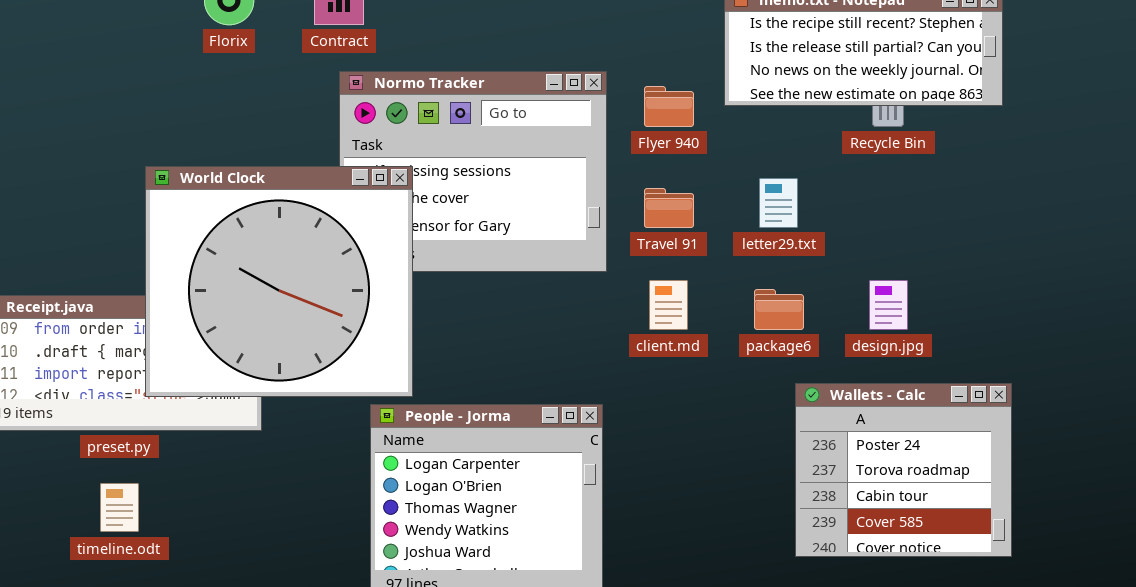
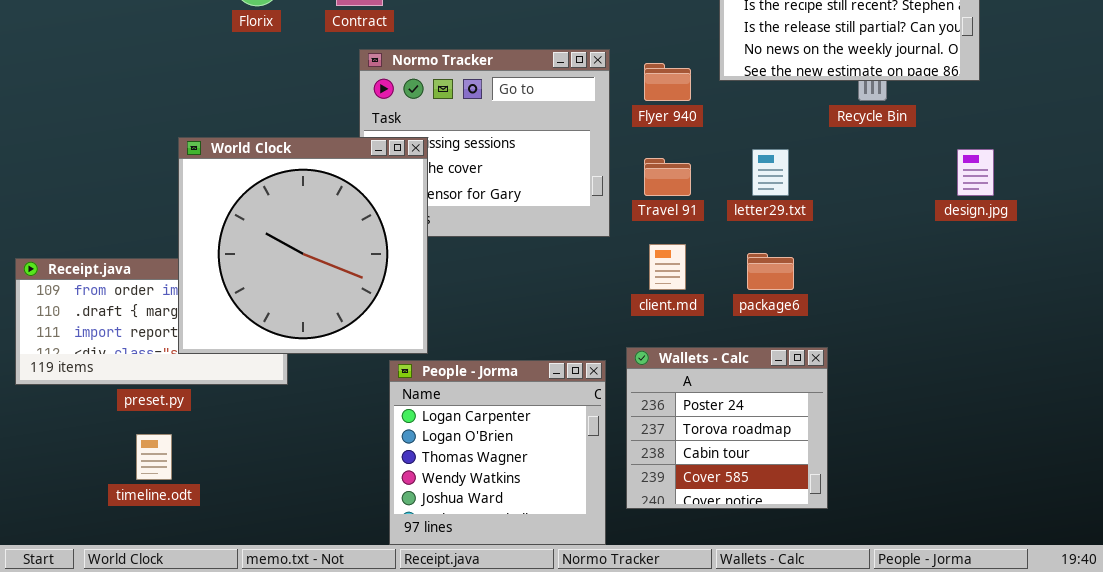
design.jpg: [869,280,908,330] -> [957,149,994,196], moved
Wallets - Calc: [795,383,1012,557] -> [626,347,828,509], moved

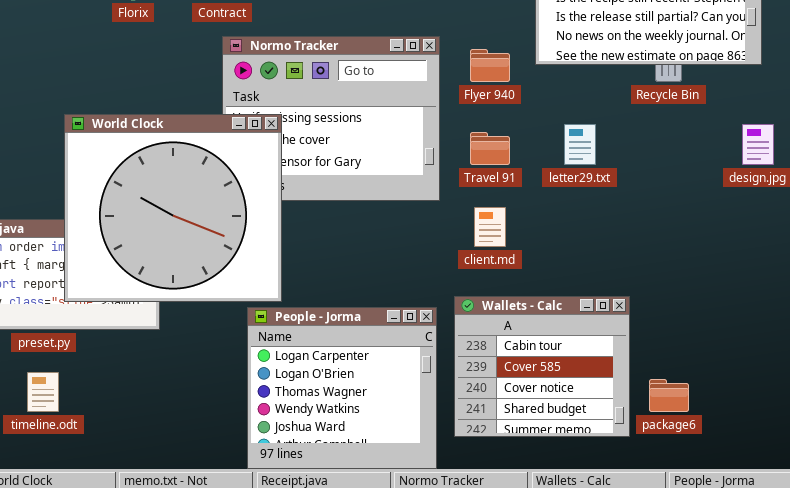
package6: [747,253,794,290] -> [649,379,689,412], moved
Wallets - Calc: [626,347,828,509] -> [454,296,630,437], scrolled down 2 rows

